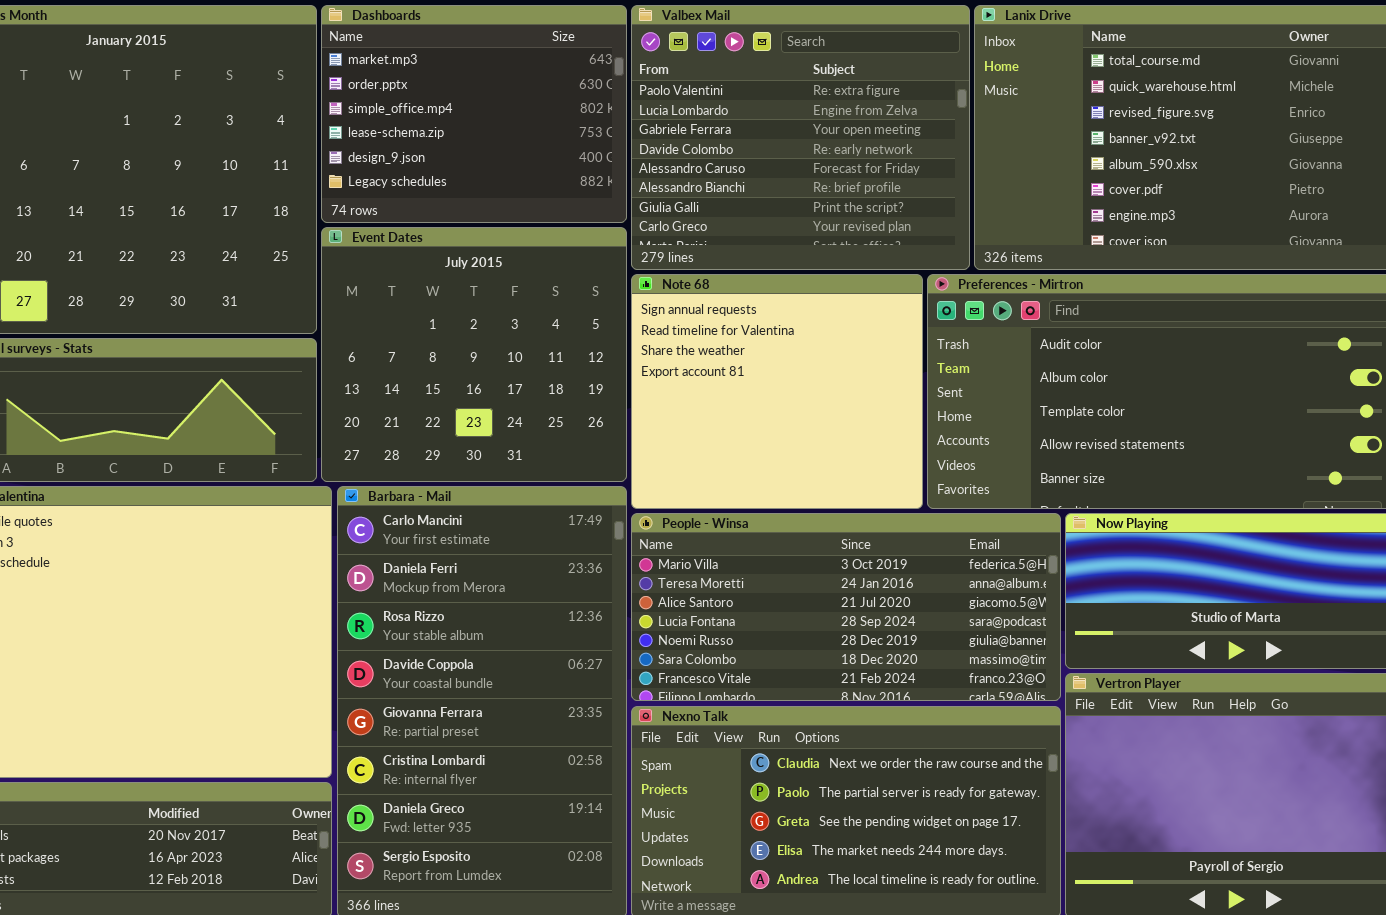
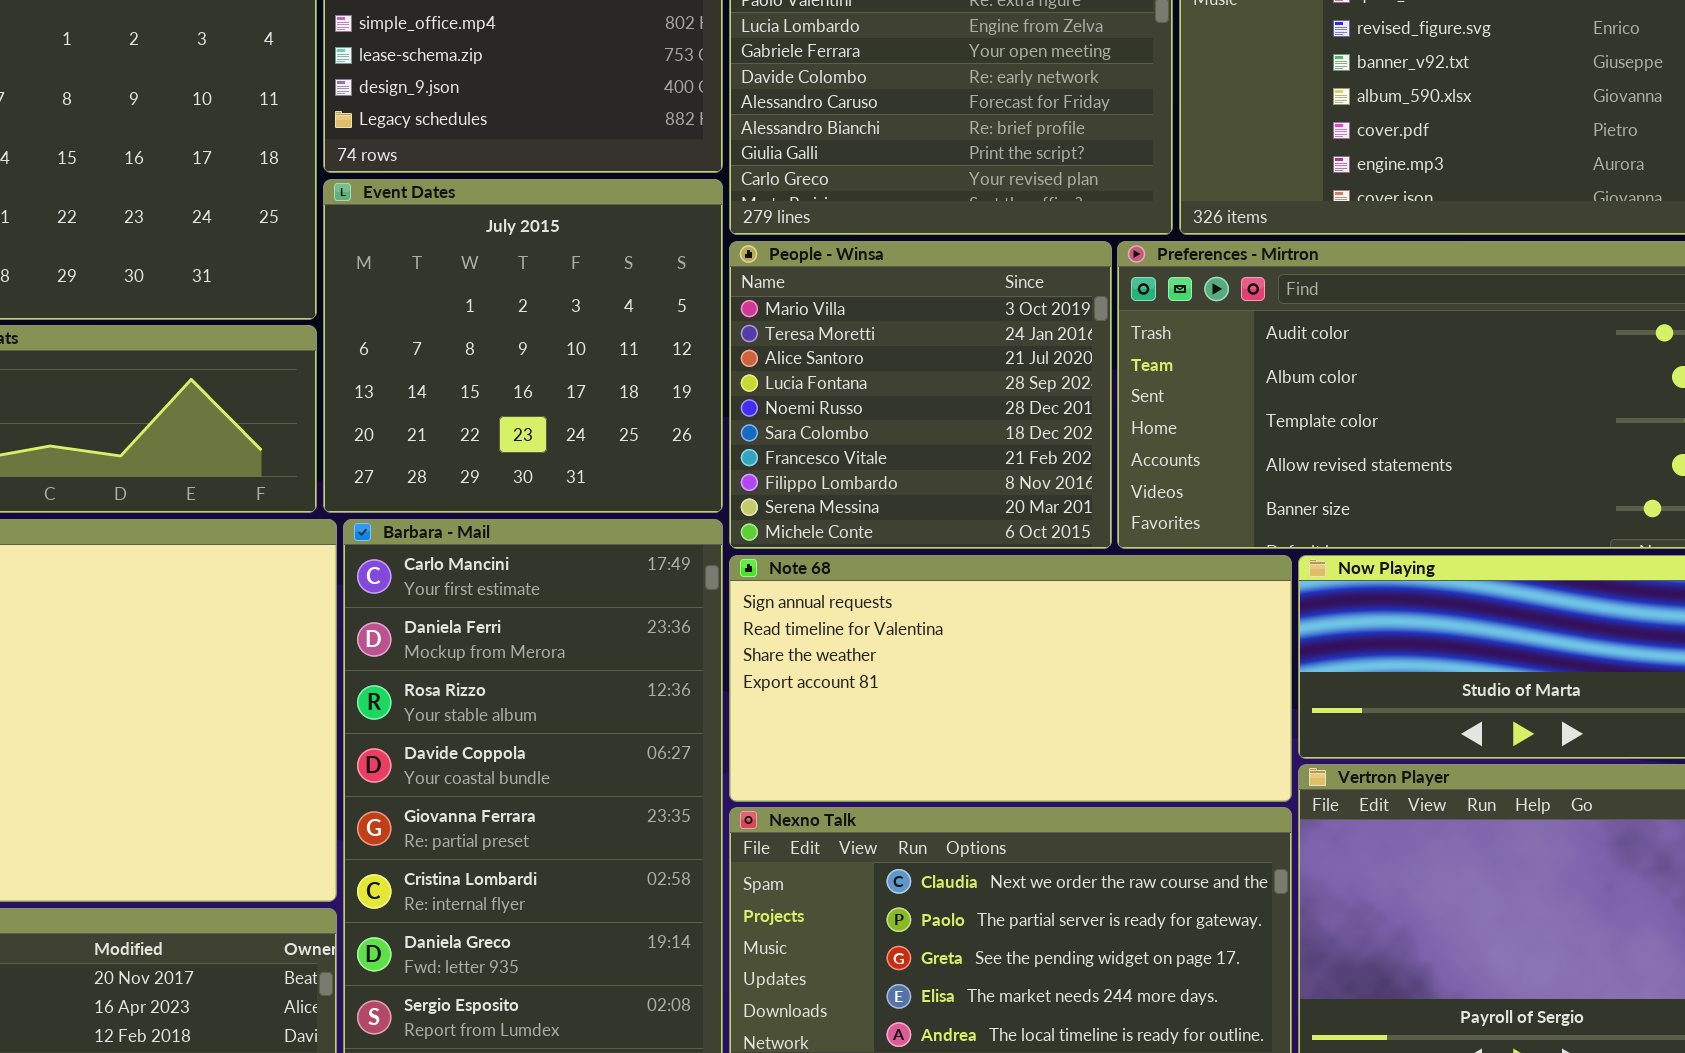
Note 68: [631,274,923,509] -> [729,555,1292,802], moved, resized
People - Winsa: [631,513,1061,701] -> [729,241,1112,549], moved, resized

